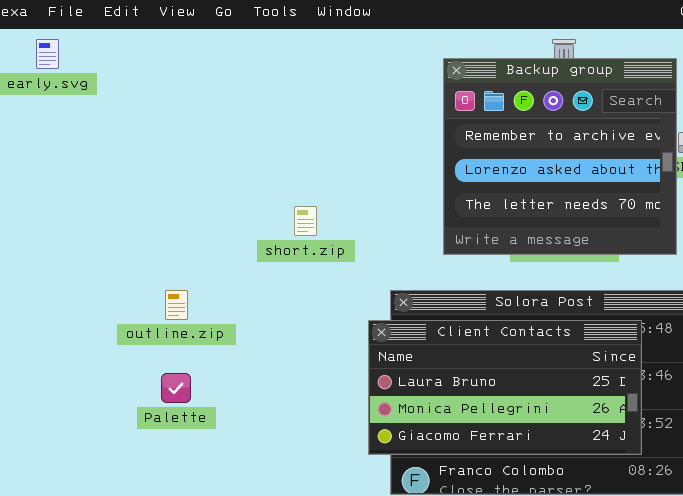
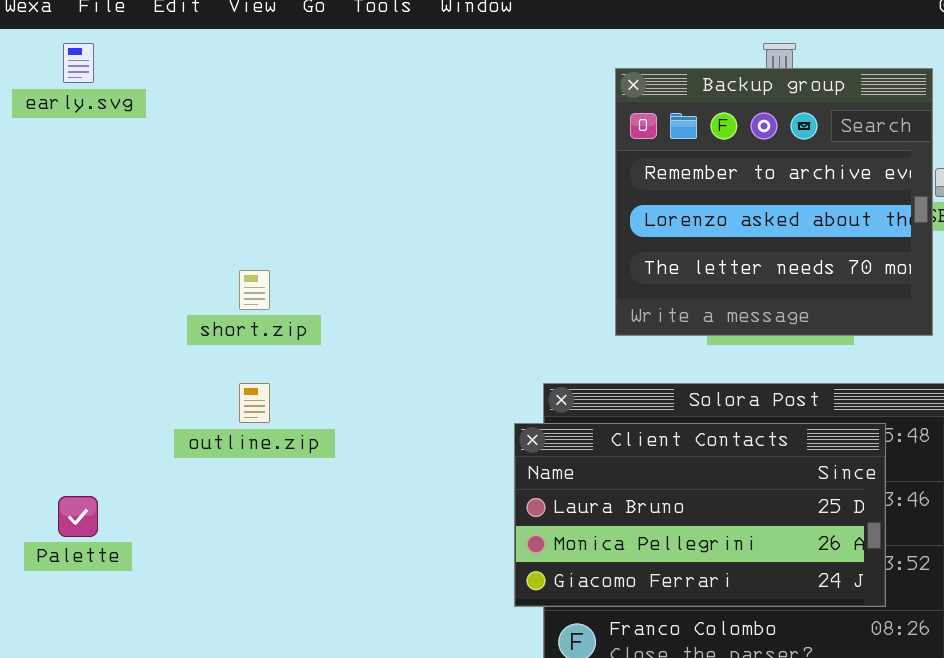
short.zip: [294,206,317,236] -> [239,270,270,310], moved
Palette: [161,373,191,403] -> [58,496,98,537], moved

